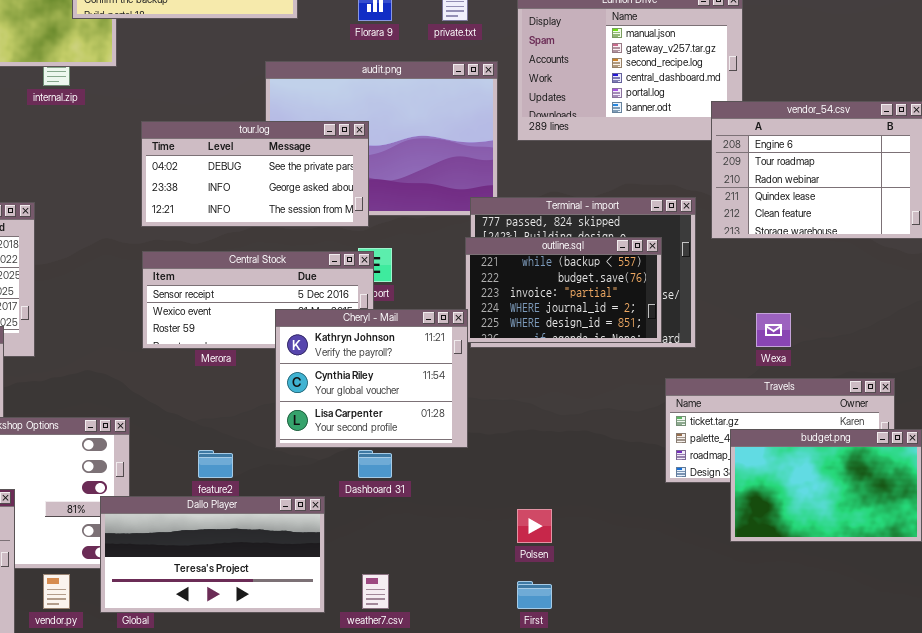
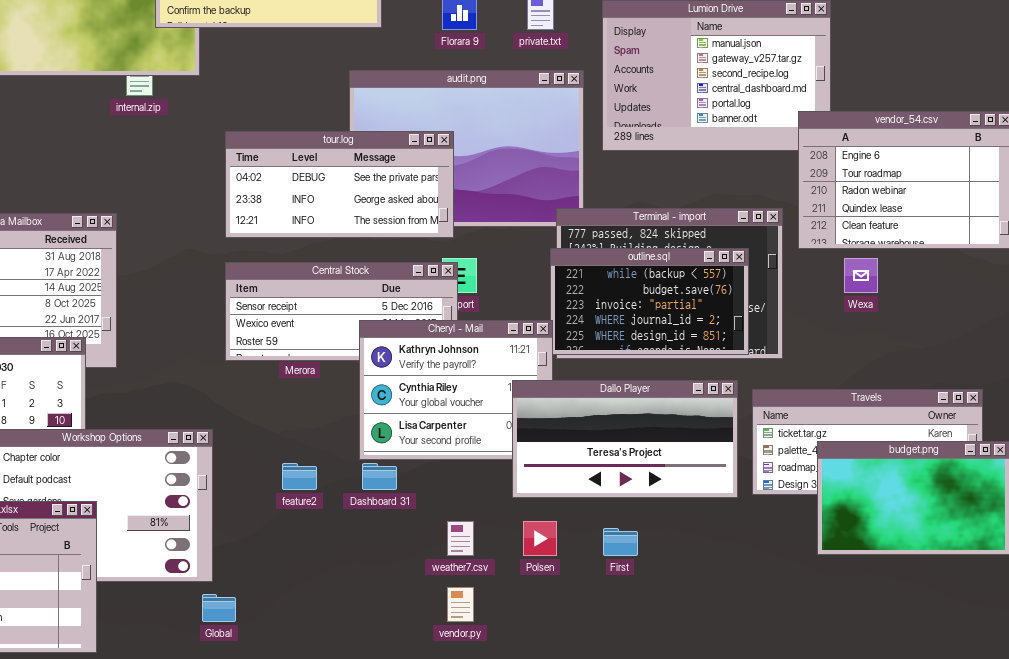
Wexa: [756,313,791,347] -> [844,258,878,293], moved
Dashboard 31: [358,450,392,478] -> [362,463,397,490], moved
Dallo Player: [100,496,325,613] -> [512,380,738,498], moved
Polsen: [517,509,552,543] -> [523,521,557,556], moved
vendor.py: [43,574,70,609] -> [447,587,474,622], moved
weather7.csv: [362,574,389,609] -> [447,521,474,556], moved
First: [517,581,552,609] -> [603,528,638,556], moved

